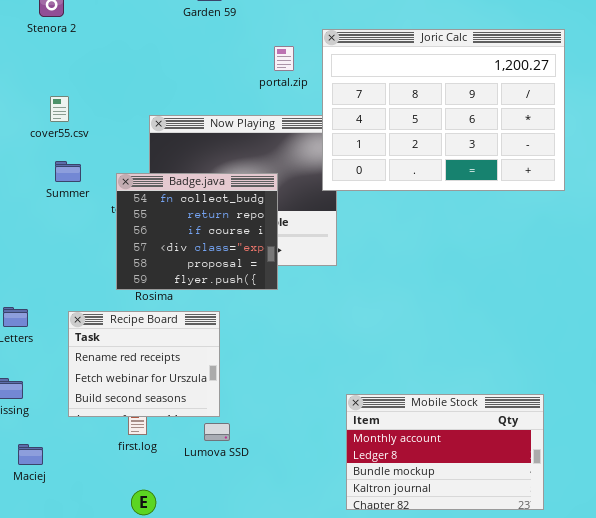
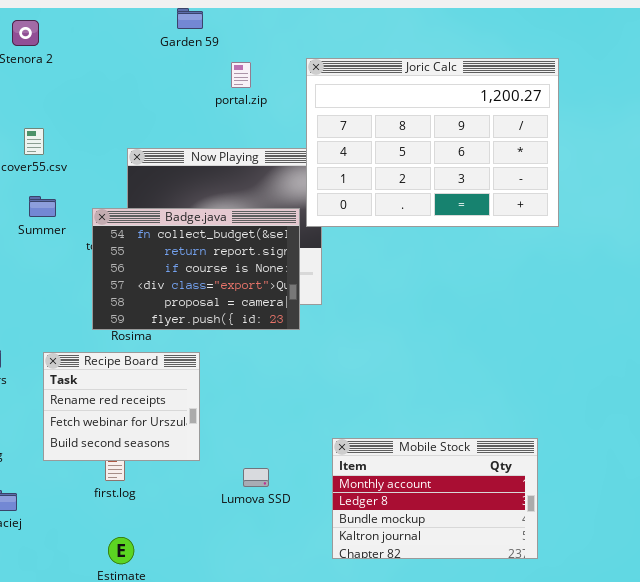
portal.zip: [274,46,294,71] -> [231,62,251,88], moved
Badge.java: [116,173,278,290] -> [92,208,300,330], resized
Lumova SSD: [204,423,230,441] -> [243,468,269,487], moved

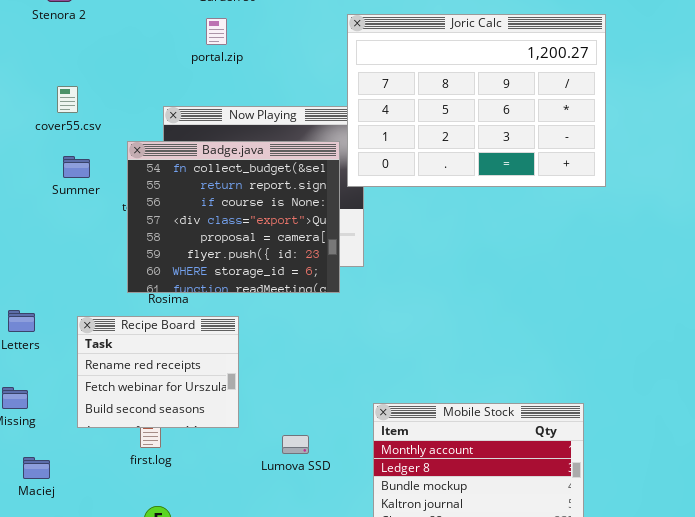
portal.zip: [231,62,251,88] -> [206,18,227,45], moved
Badge.java: [92,208,300,330] -> [127,141,340,293], resized

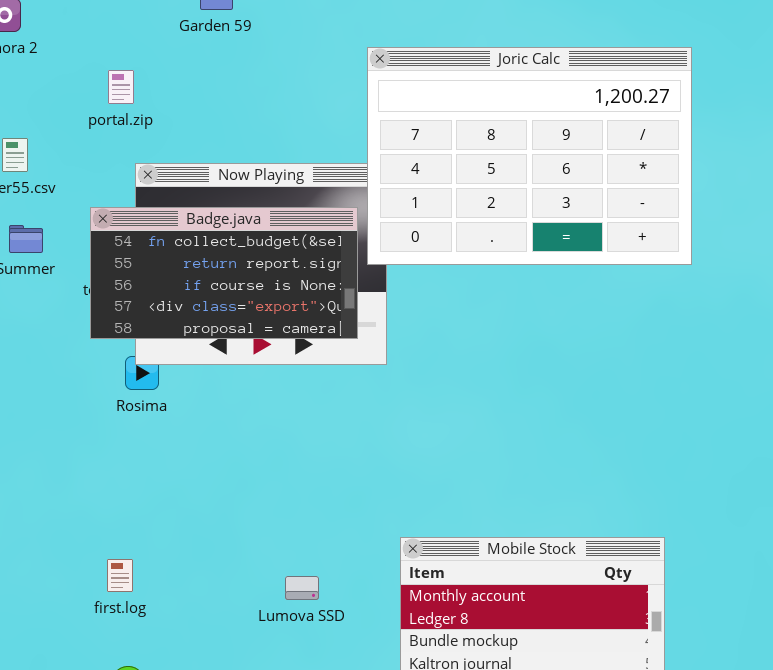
portal.zip: [206,18,227,45] -> [108,70,134,104], moved
Badge.java: [127,141,340,293] -> [90,207,358,339], resized
Recipe Board: [77,316,239,428] -> none, closed

